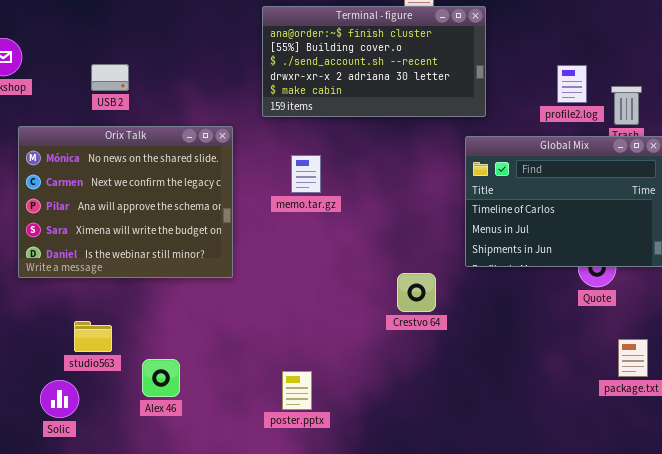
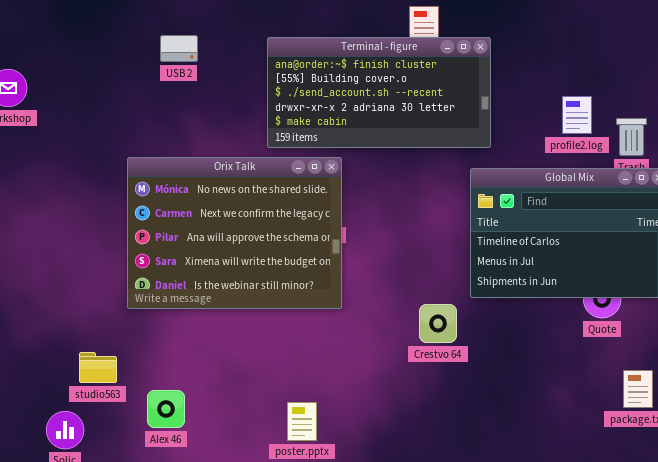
USB 2: [91,64,129,91] -> [160,35,198,62], moved
Orix Talk: [18,126,233,278] -> [127,157,342,309], moved
Crestvo 64: [397,273,436,312] -> [419,304,457,343], moved

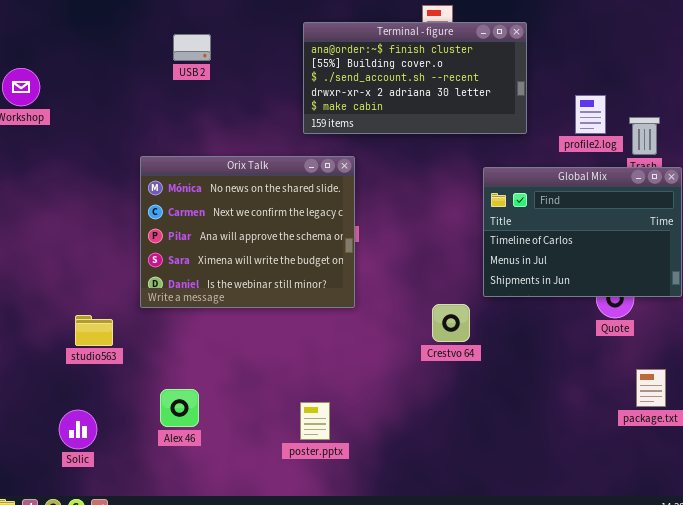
Terminal - figure: [267,37,491,148] -> [303,22,527,134], moved
studio563: [79,352,117,383] -> [75,315,113,346], moved

